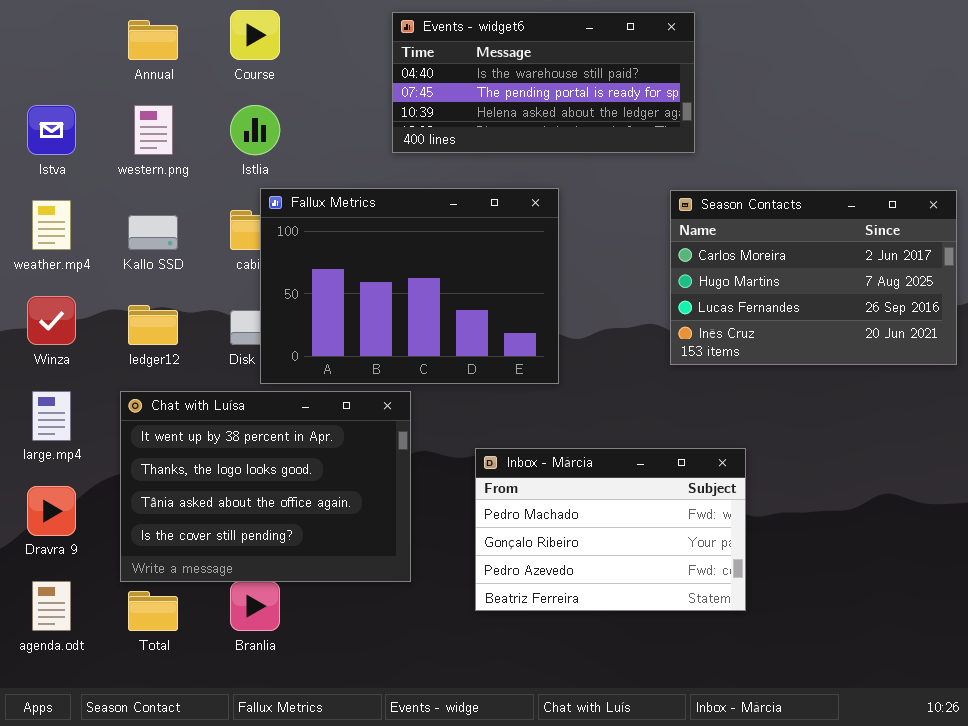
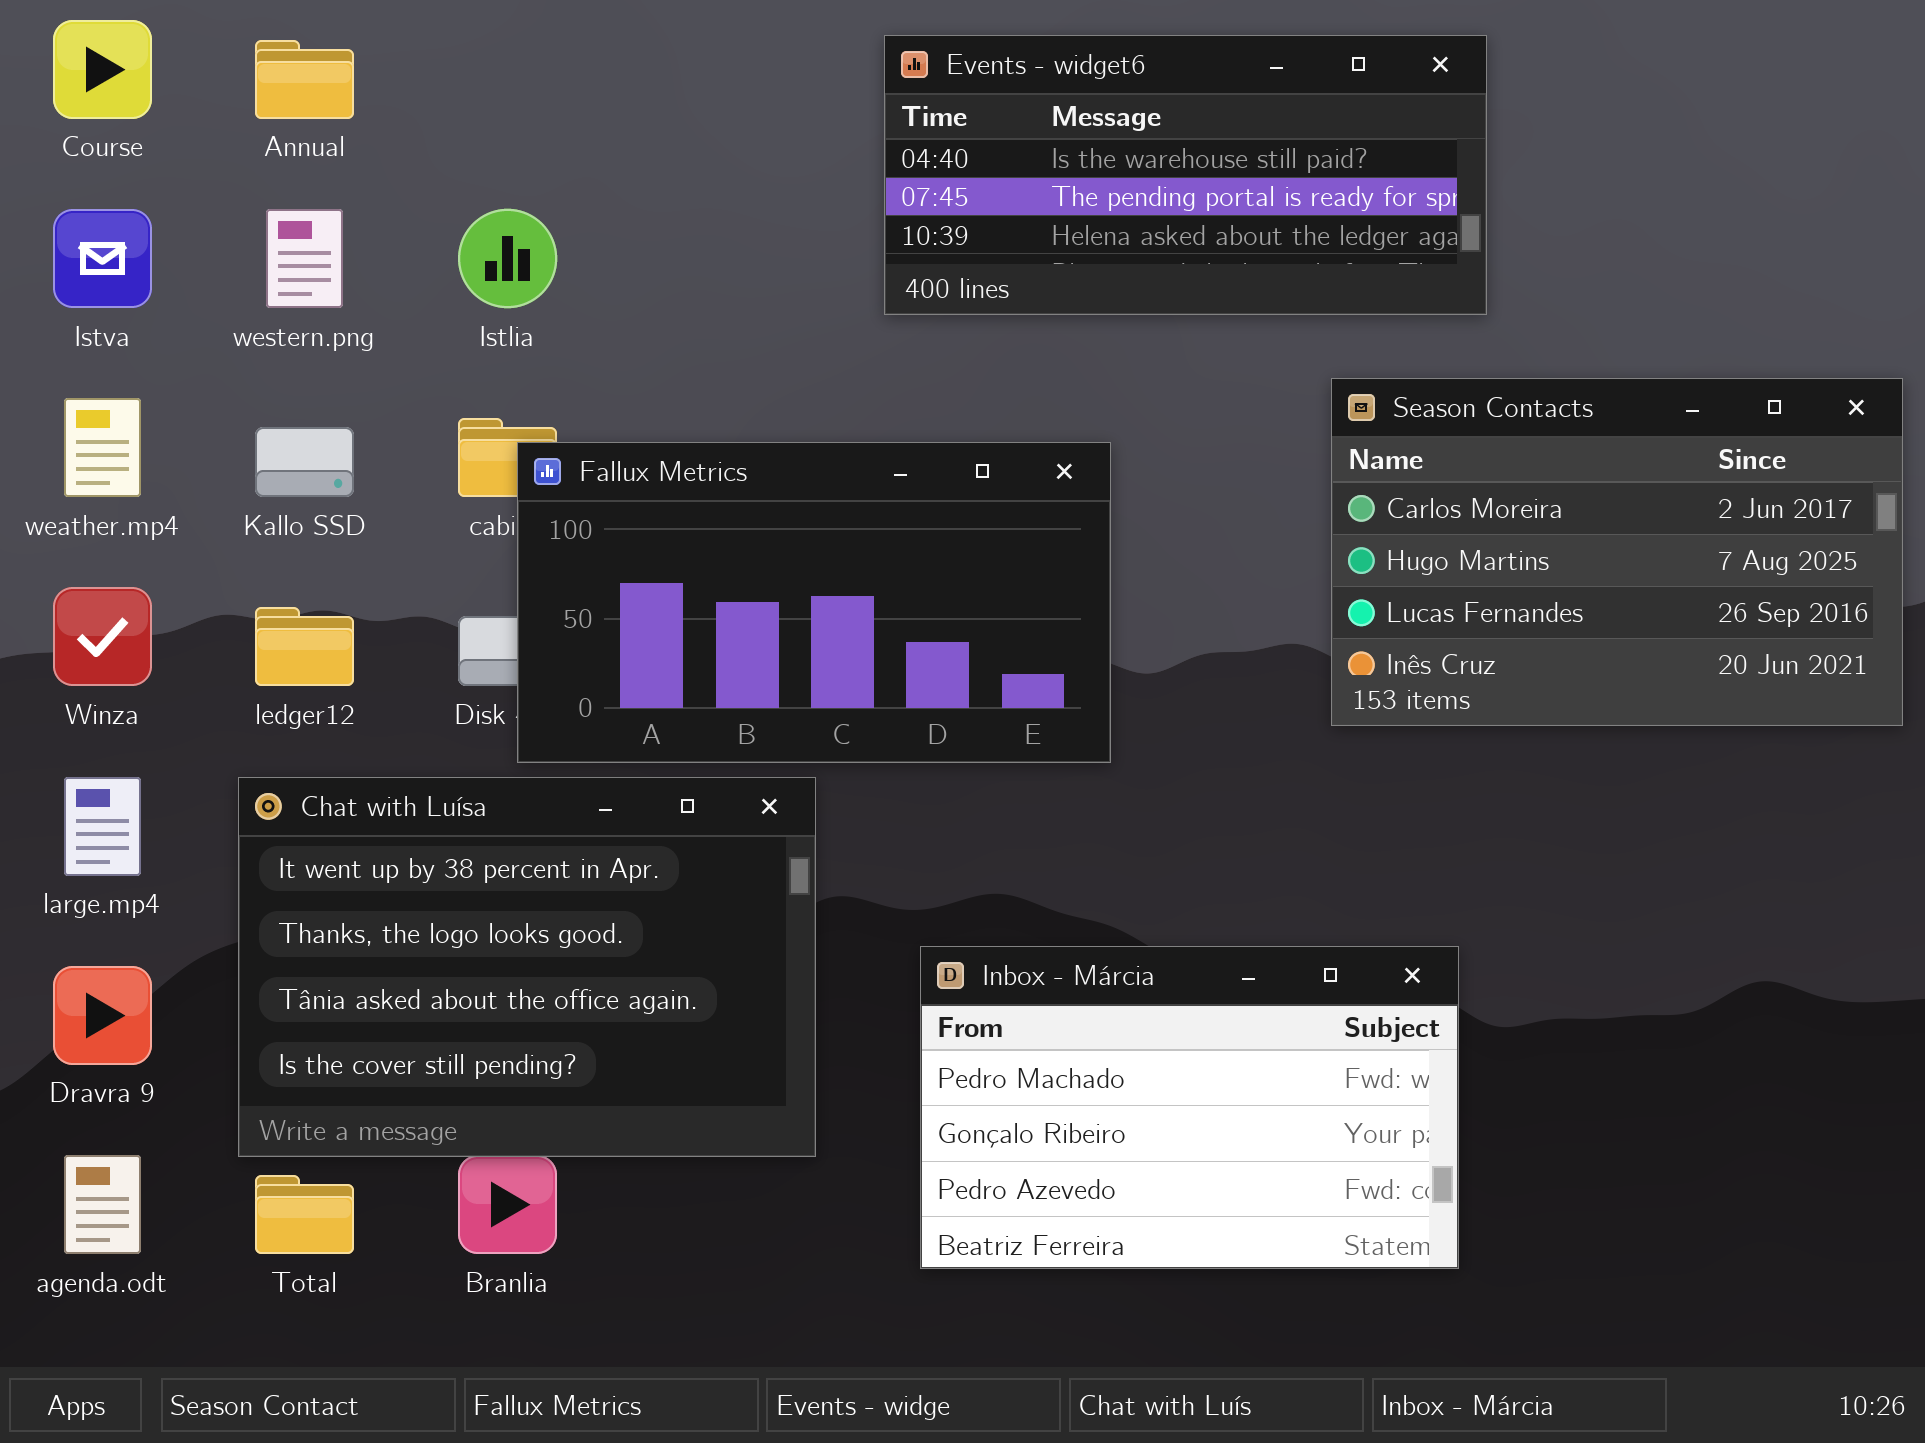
Course: [230,10,280,60] -> [53,20,152,119], moved
Events - widget6: [392,12,695,153] -> [884,35,1487,315], moved
Fallux Metrics: [260,188,559,384] -> [517,442,1111,763], resized
Inbox - Márcia: [475,448,746,611] -> [920,946,1459,1269], moved

